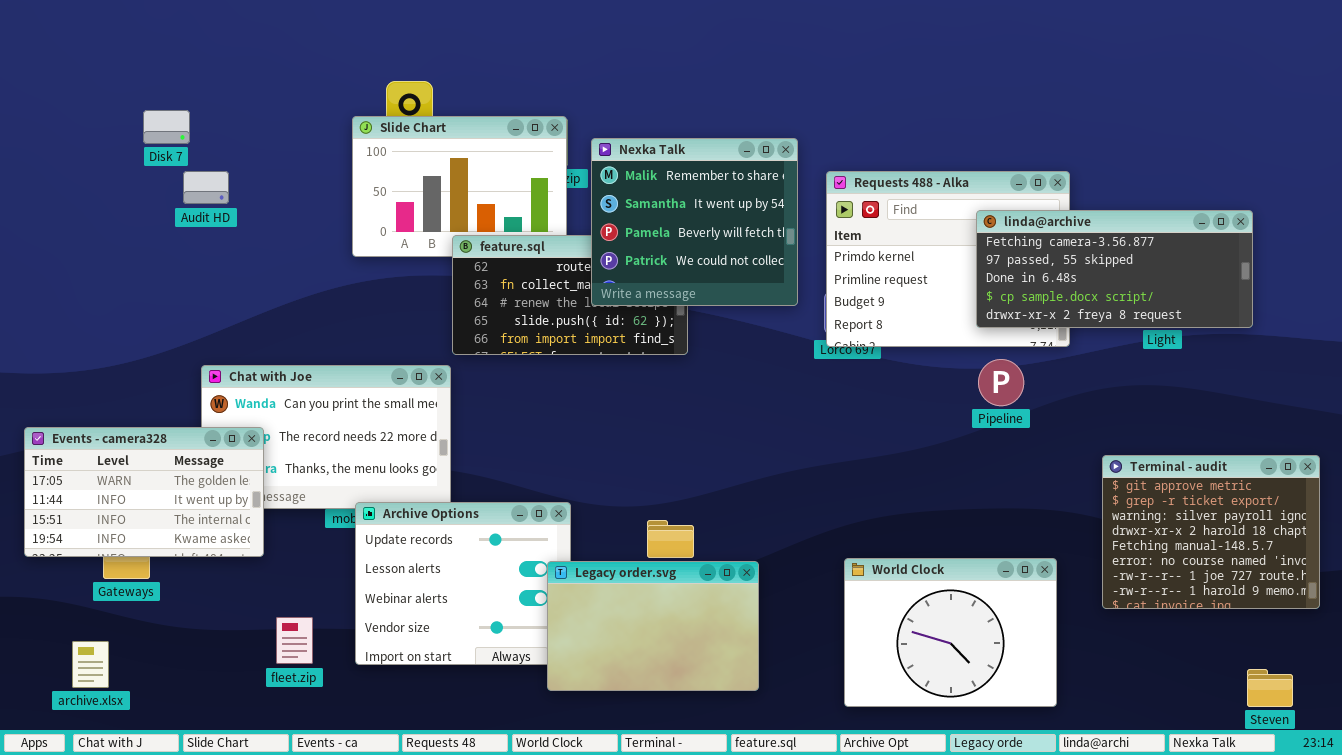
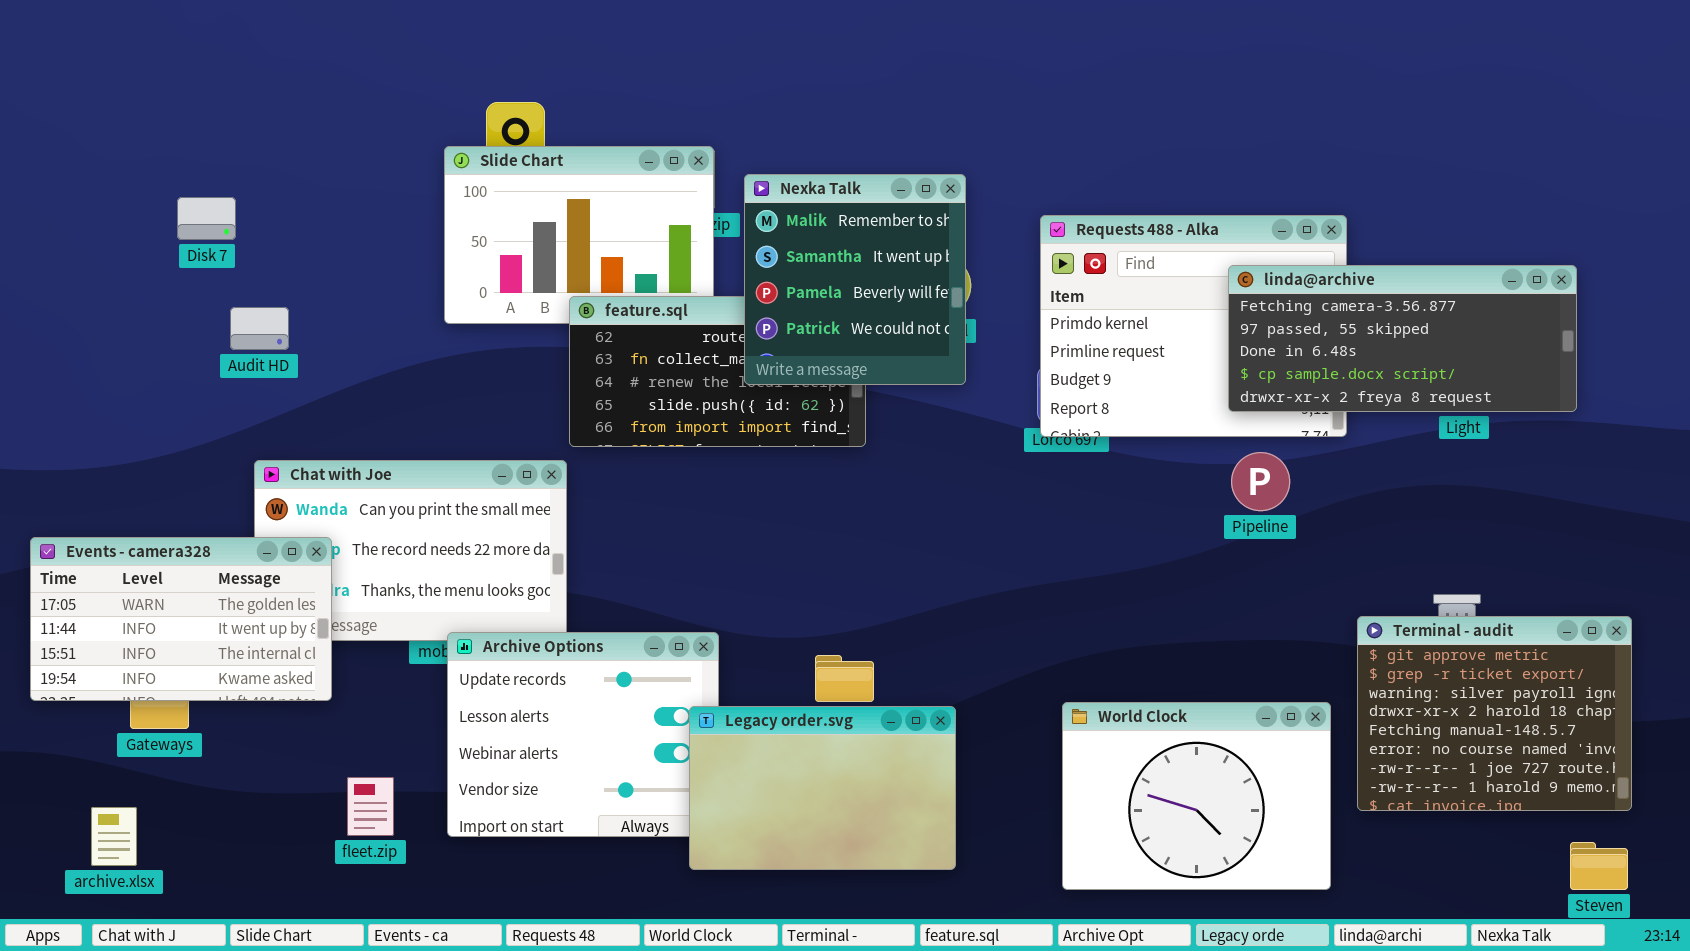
Disk 7: [143,110,190,144] -> [177,197,236,240], moved
Nexka Talk: [591,138,798,306] -> [744,174,966,385], resized
Audit HD: [183,171,229,204] -> [230,307,289,350], moved
Terminal - audit: [1102,455,1320,609] -> [1357,616,1632,811], moved

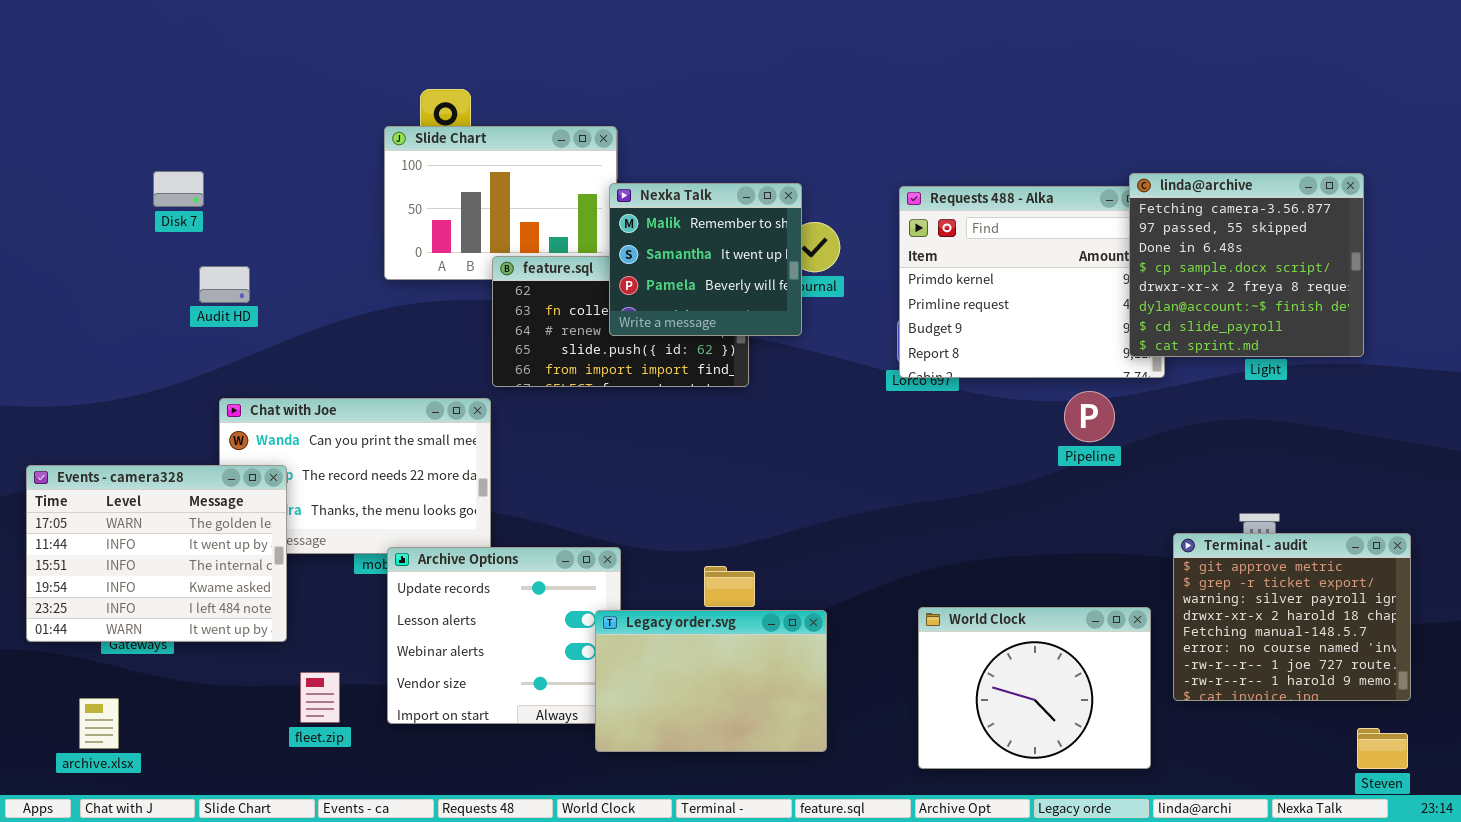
Nexka Talk: [744,174,966,385] -> [609,183,802,336], moved, resized
linda@archive: [1228,265,1577,412] -> [1129,173,1364,357], resized
Events - camera328: [30,537,332,701] -> [26,465,287,642], resized

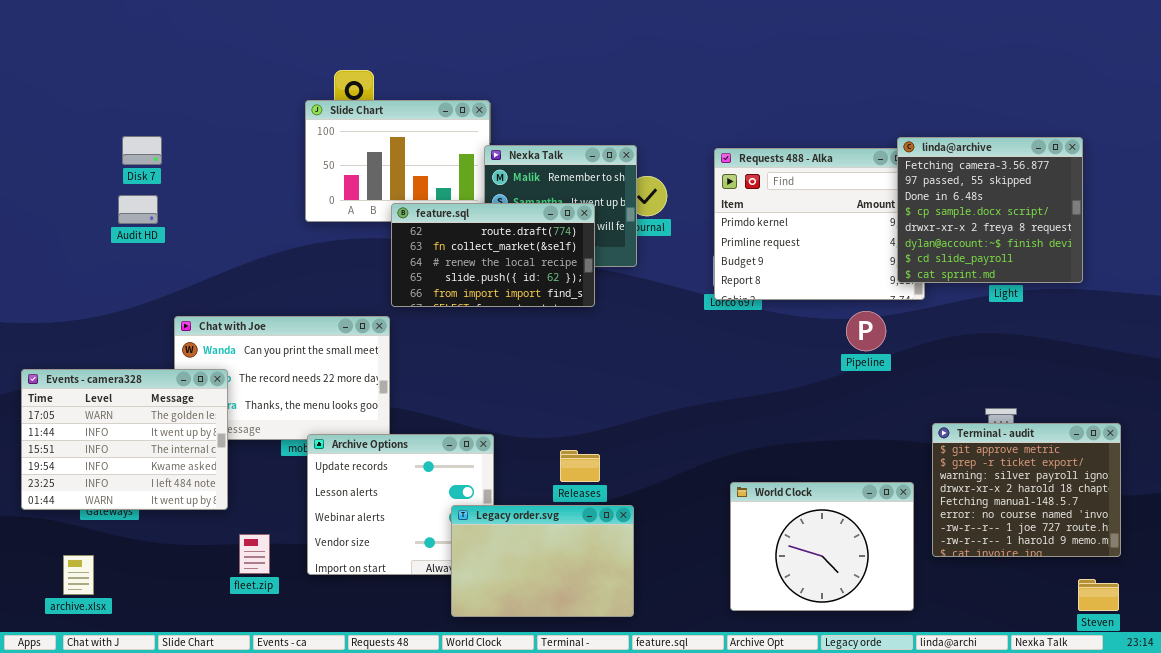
feature.sql: [492,256,749,387] -> [391,203,595,307], raised
Audit HD: [199,266,250,303] -> [118,195,158,224], moved
Legacy order.svg: [595,610,827,752] -> [451,505,634,617], moved

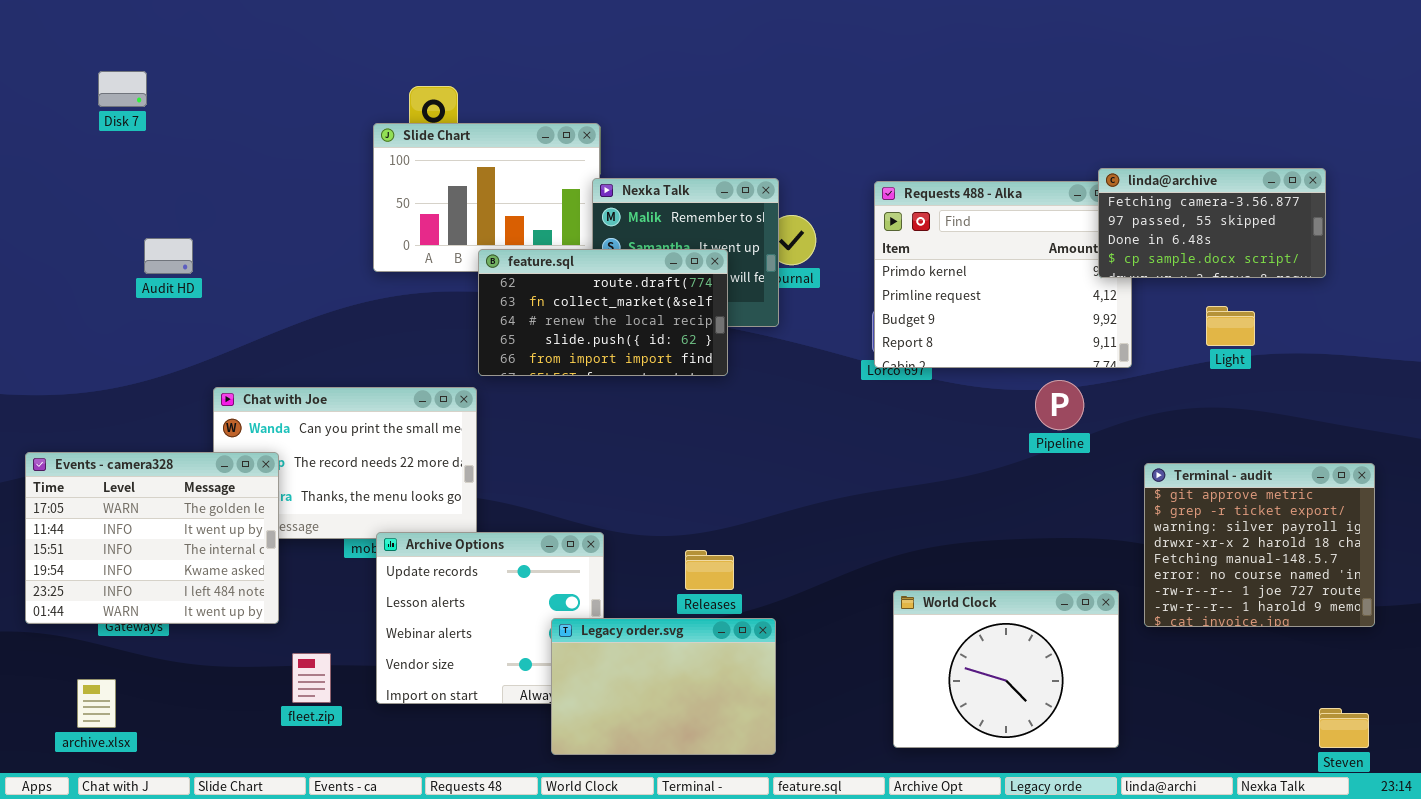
Disk 7: [122,136,162,165] -> [98,71,147,107], moved
linda@archive: [897,137,1083,283] -> [1098,168,1326,278], resized
Terminal - audit: [932,423,1121,557] -> [1144,463,1375,627], moved

